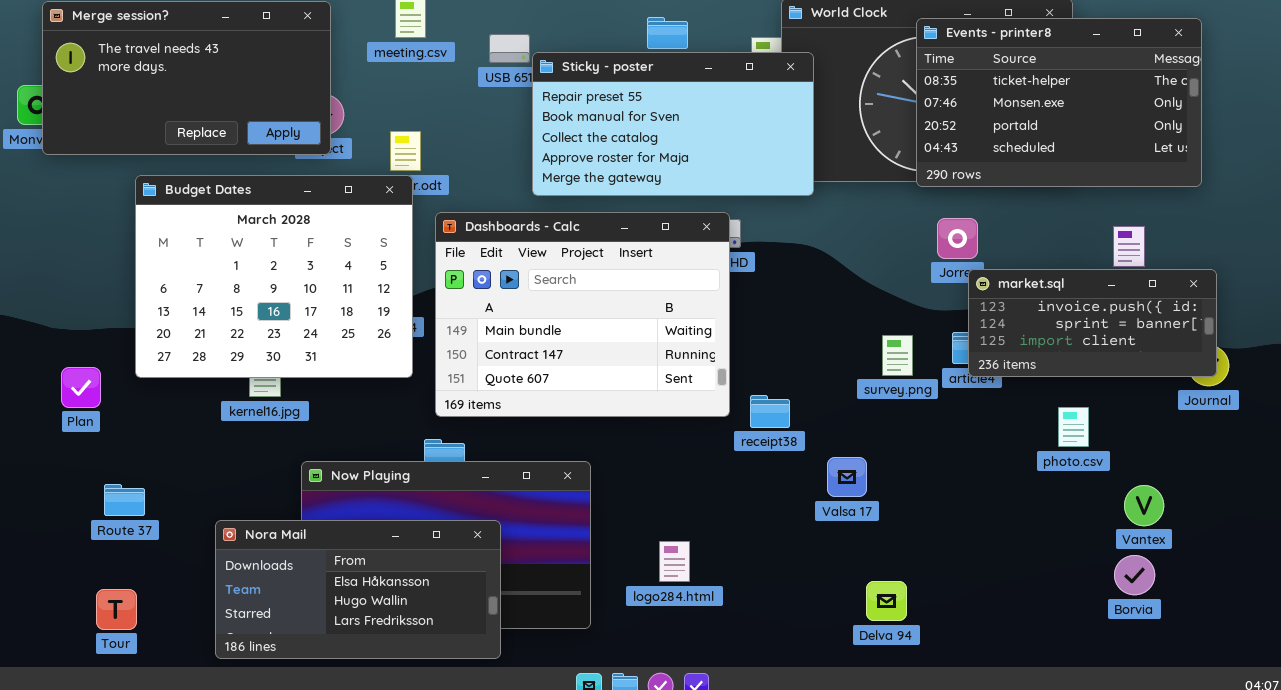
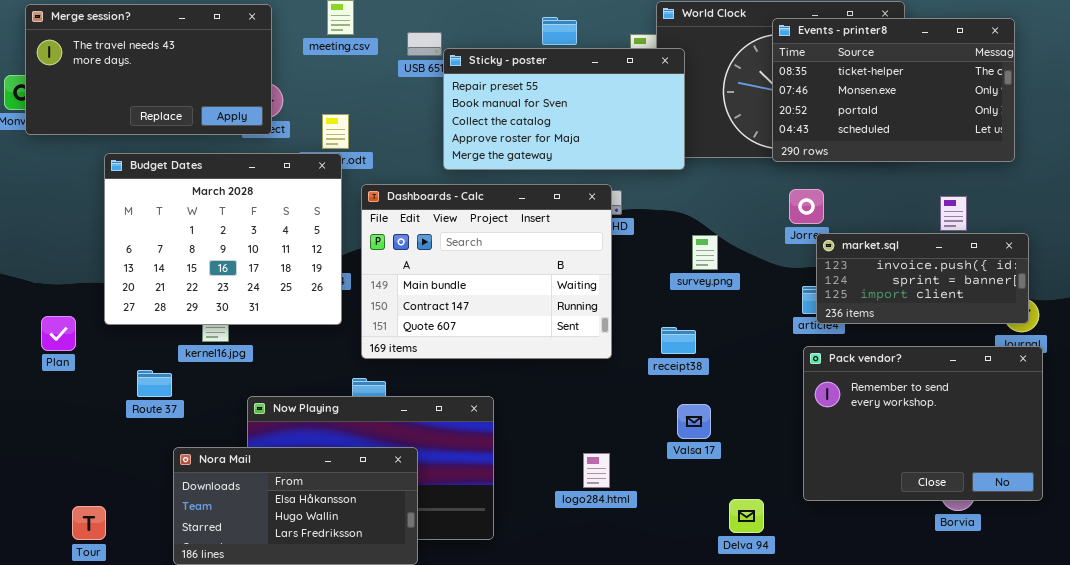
survey.png: [882,335,913,376] -> [692,235,718,270], moved
receipt38: [750,395,790,428] -> [661,327,696,354], moved
Pack vendor?: none -> [803,346,1043,501], opened
Valsa 17: [827,457,867,497] -> [677,404,711,439], moved
Route 37: [104,484,145,516] -> [137,370,172,397], moved
logo284.html: [659,541,690,582] -> [583,453,610,488], moved

